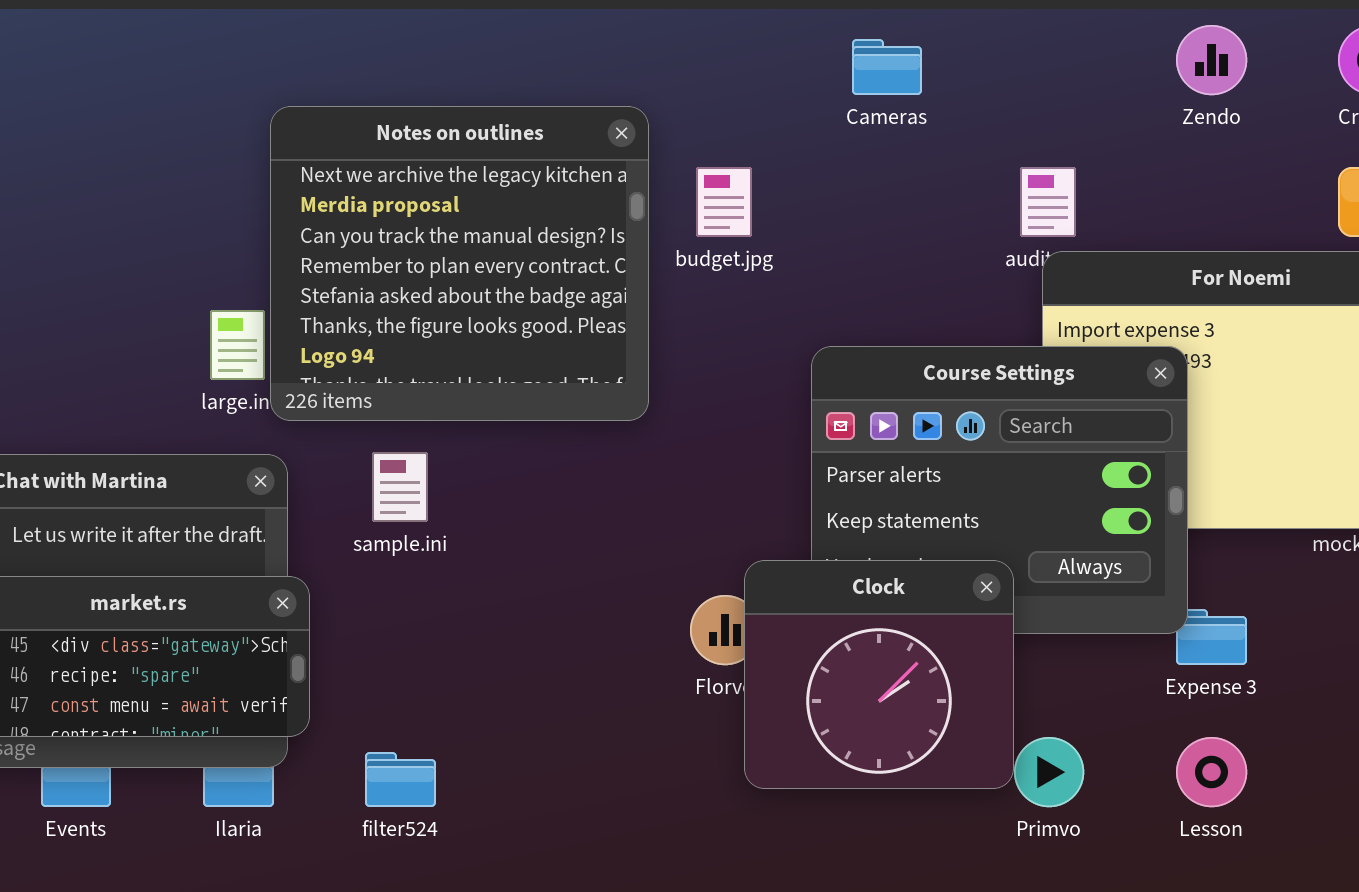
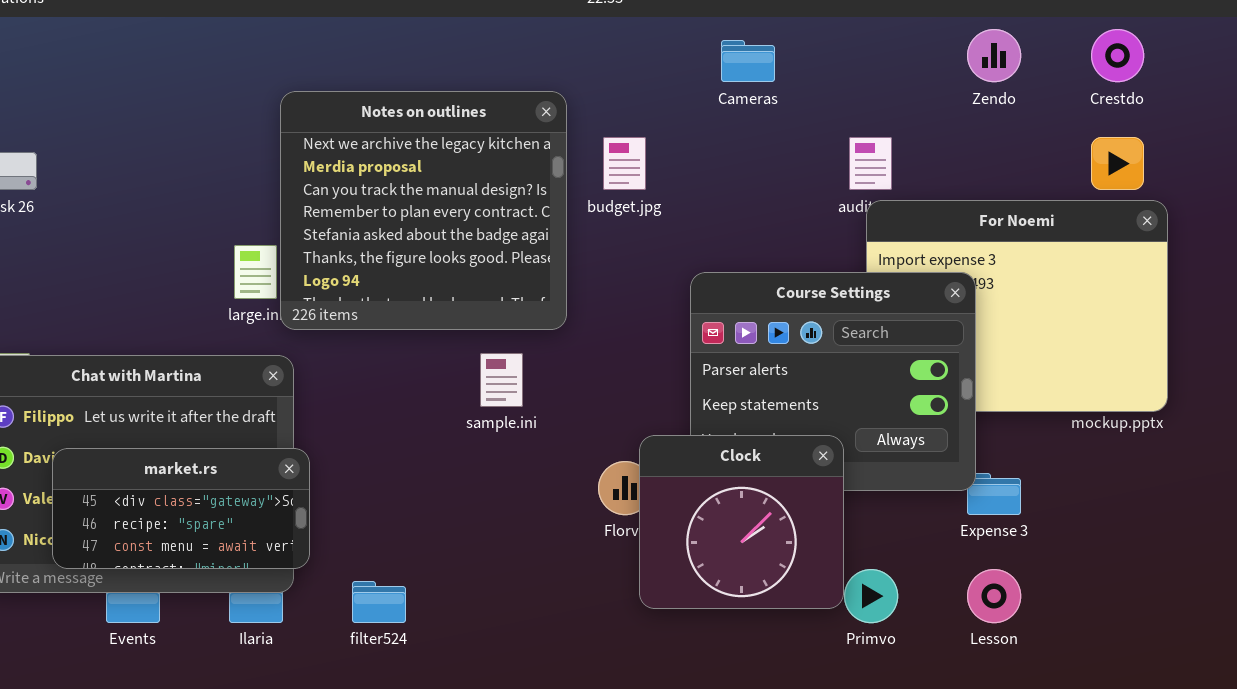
sample.ini: [372,452,428,522] -> [480,353,523,407], moved

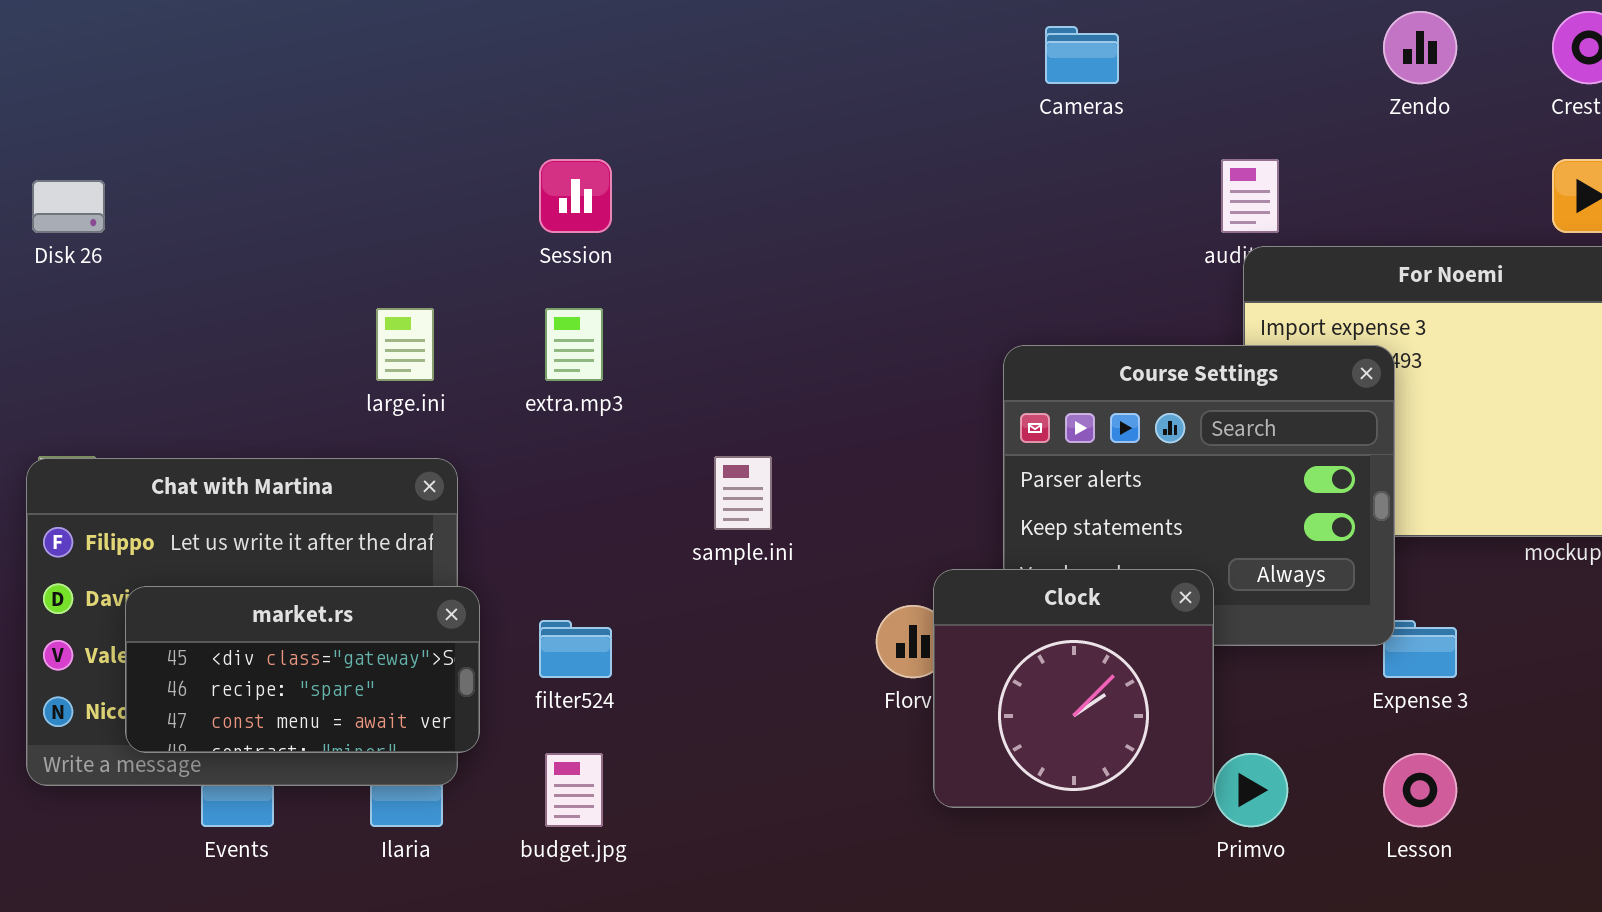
Notes on outlines: [280,91,567,330] -> none, closed
budget.jpg: [603,137,646,190] -> [545,753,603,827], moved
filter524: [352,581,406,623] -> [539,620,612,678], moved

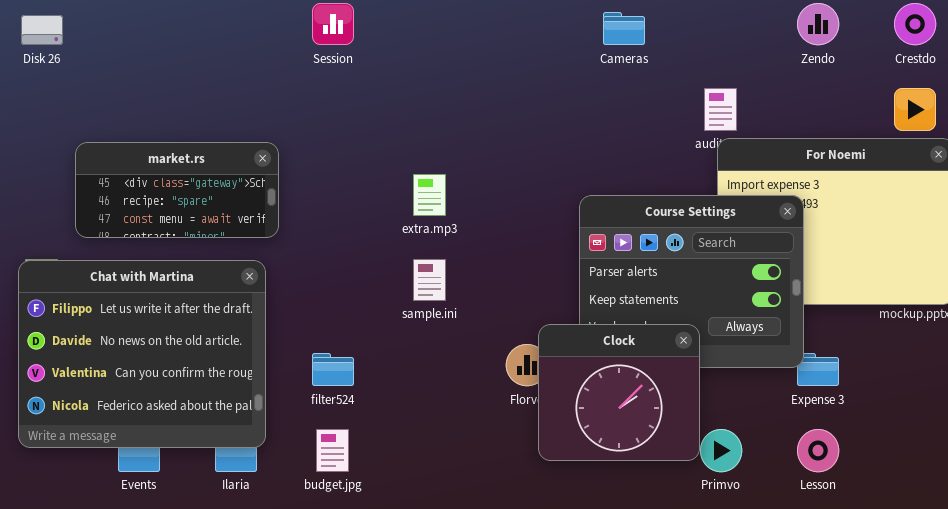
Session: [539,159,612,233] -> [312,3,354,45], moved
Disk 26: [32,180,105,233] -> [21,15,63,45], moved
extra.mp3: [545,308,603,381] -> [413,174,446,216], moved
market.rs: [125,586,480,753] -> [75,142,279,238], moved

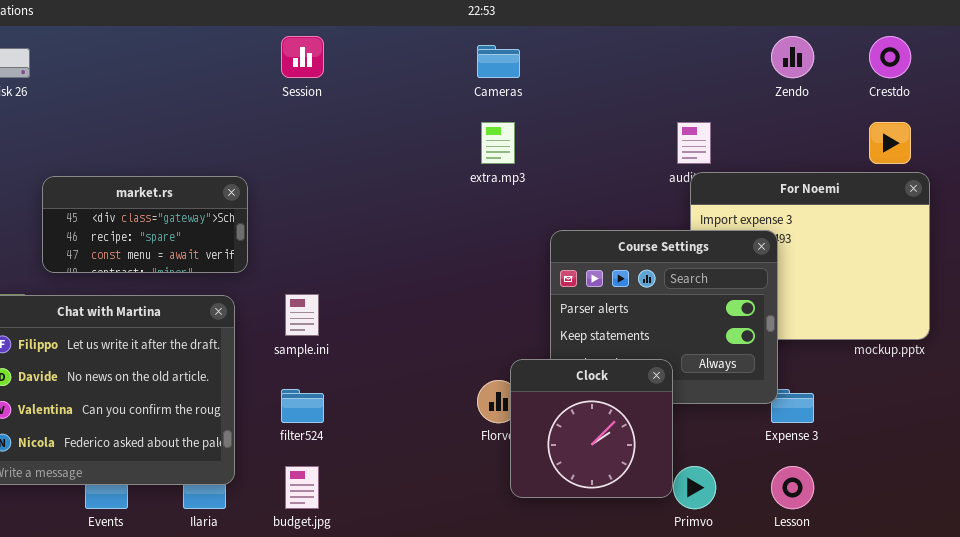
Cameras: [603,12,645,45] -> [477,45,520,78], moved
extra.mp3: [413,174,446,216] -> [481,122,515,164], moved
sample.ini: [413,259,446,301] -> [285,294,319,336], moved

